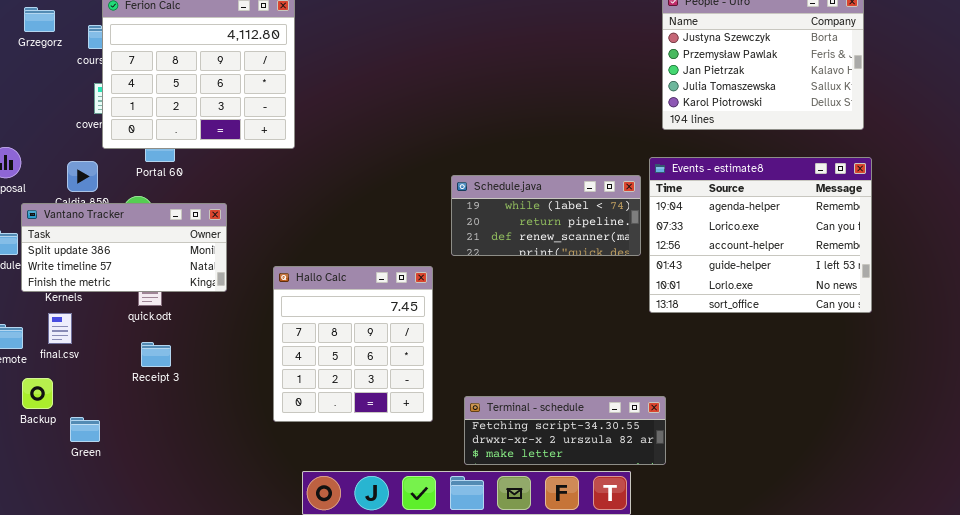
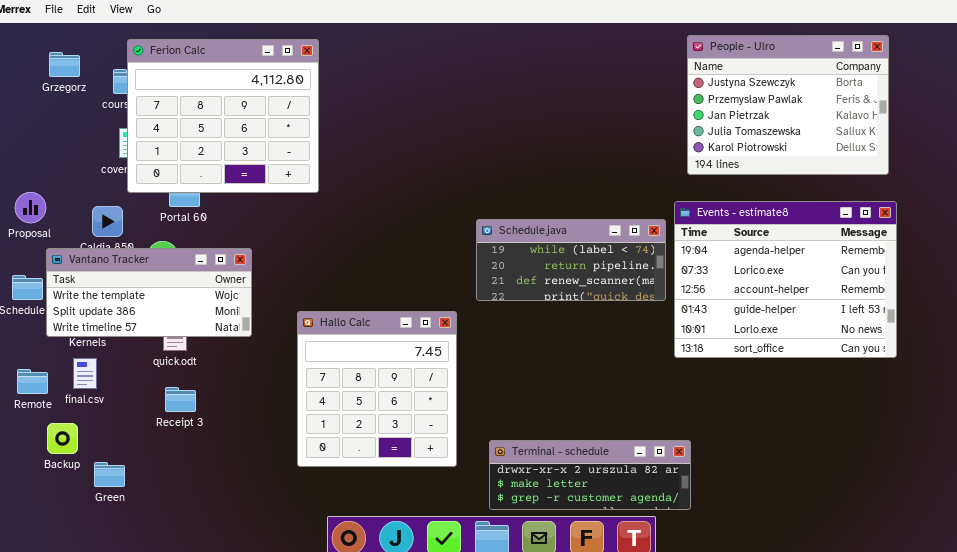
Vantano Tracker: [21,203,227,292] -> [46,248,252,337], scrolled up 1 row
Terminal - schedule: [464,396,666,465] -> [489,440,691,510], scrolled down 1 row

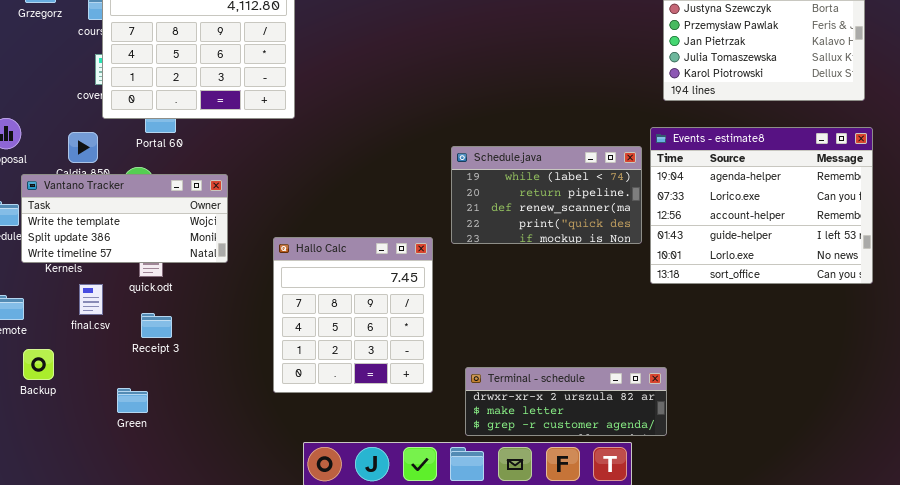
Schedule.java: [476,219,666,301] -> [451,146,642,244], resized
final.csv: [73,358,97,389] -> [79,284,103,315], moved
Green: [94,462,125,487] -> [117,388,148,413], moved

